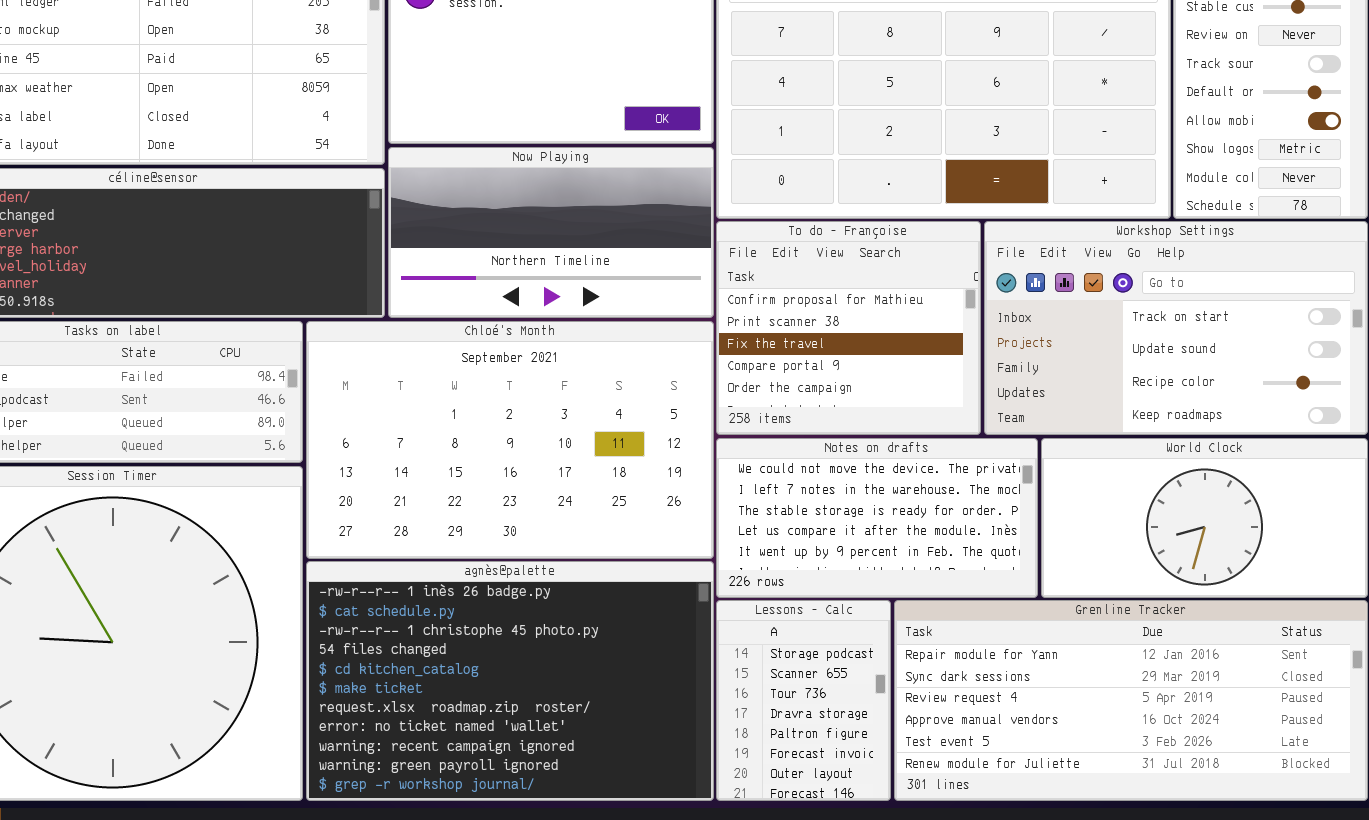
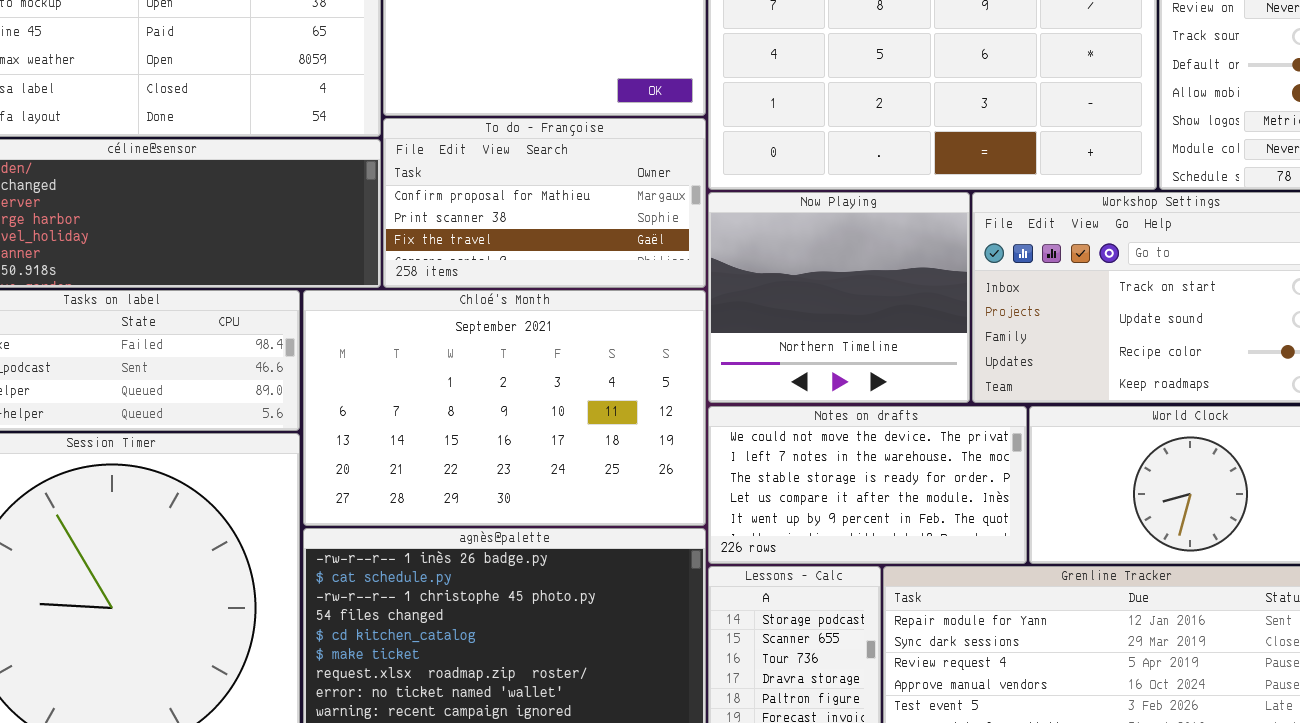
Now Playing: [388,147,714,318] -> [708,192,970,403], moved, resized
To do - Françoise: [716,221,981,435] -> [383,118,706,288], moved, resized

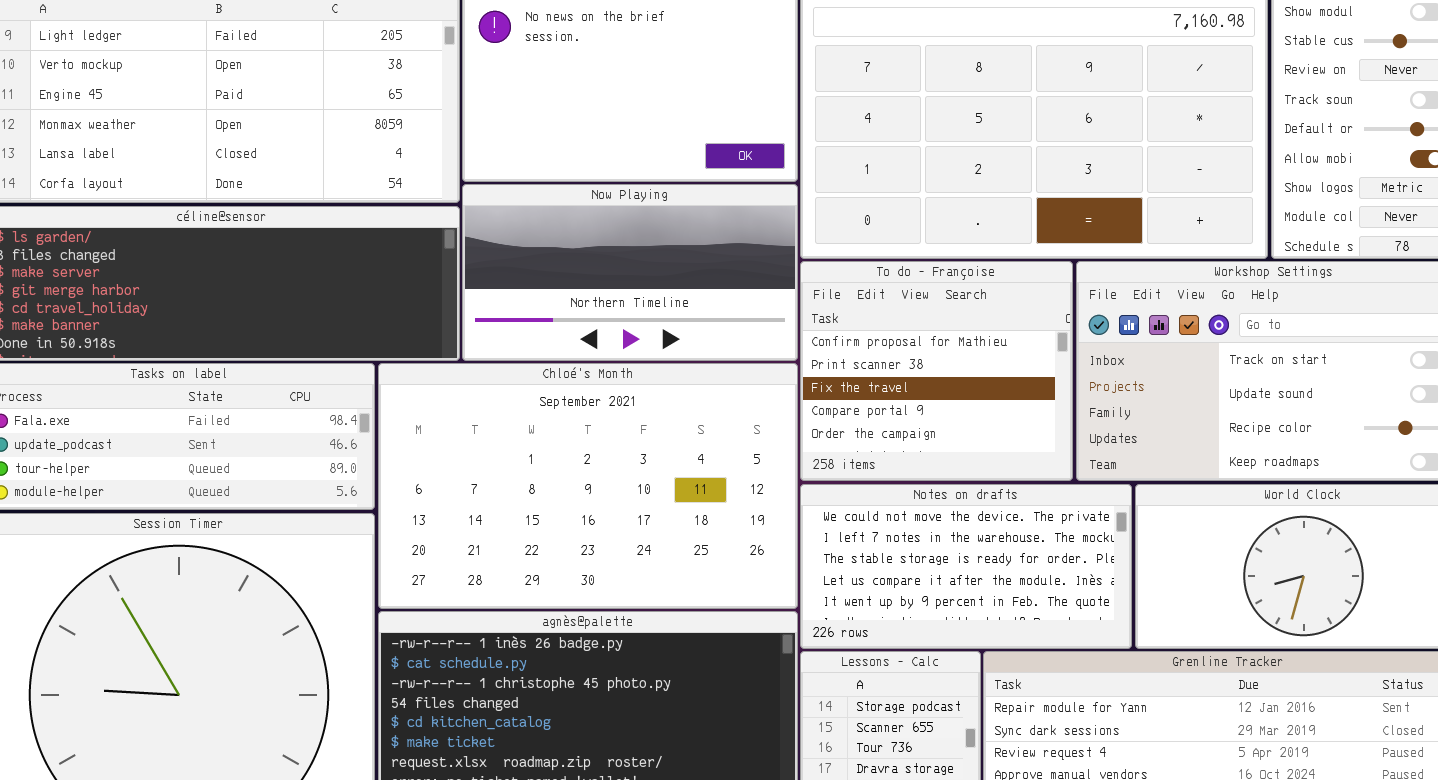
To do - Françoise: [383,118,706,288] -> [800,261,1073,481], moved, resized
Now Playing: [708,192,970,403] -> [462,184,798,361], moved, resized

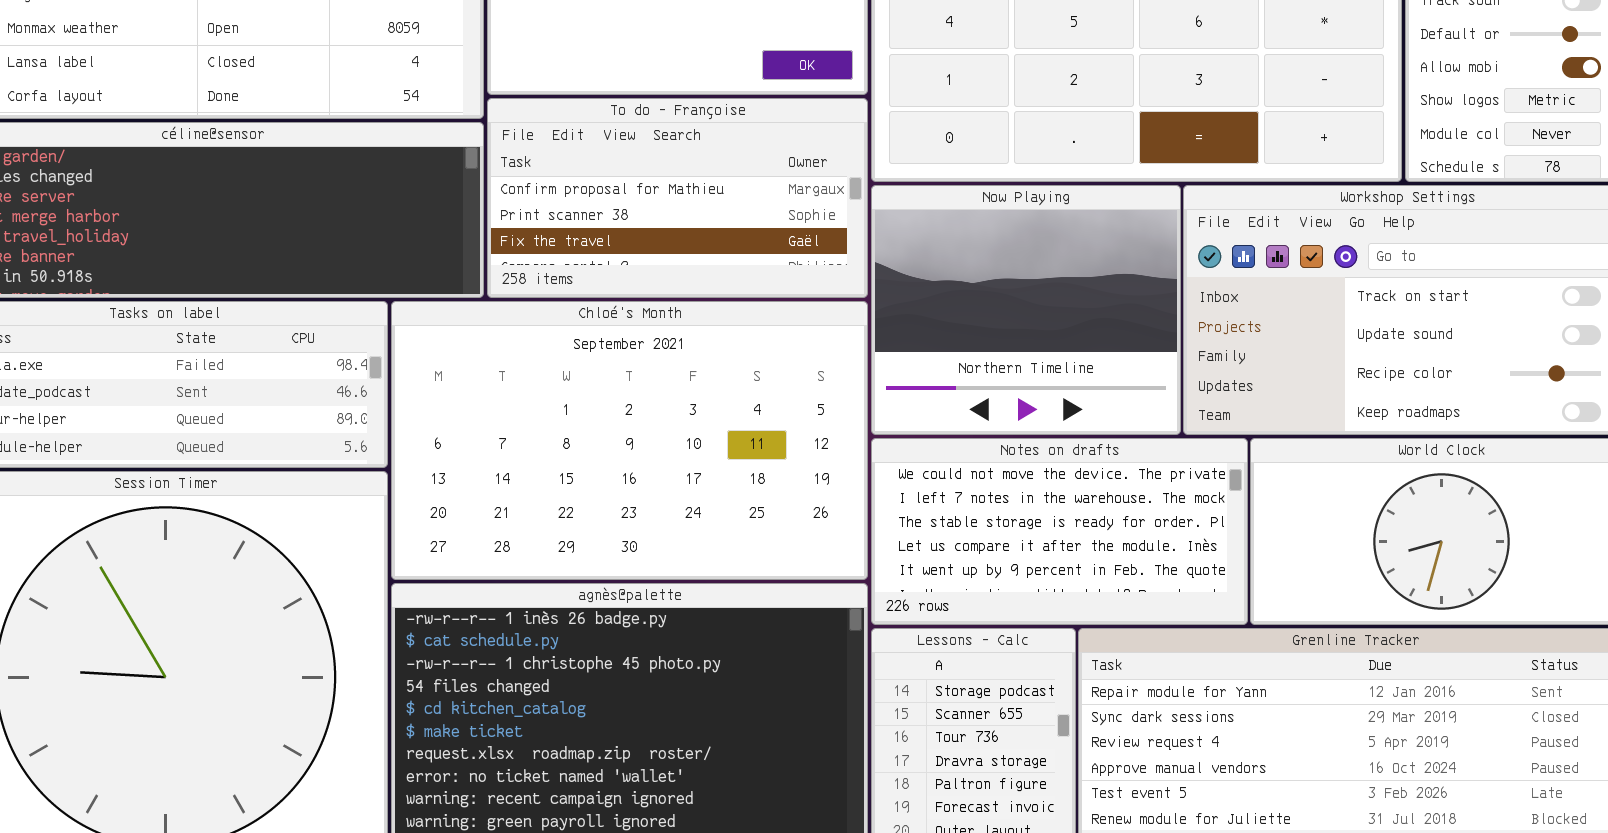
Now Playing: [462,184,798,361] -> [871,185,1181,435], moved, resized
To do - Françoise: [800,261,1073,481] -> [487,98,868,298], moved, resized

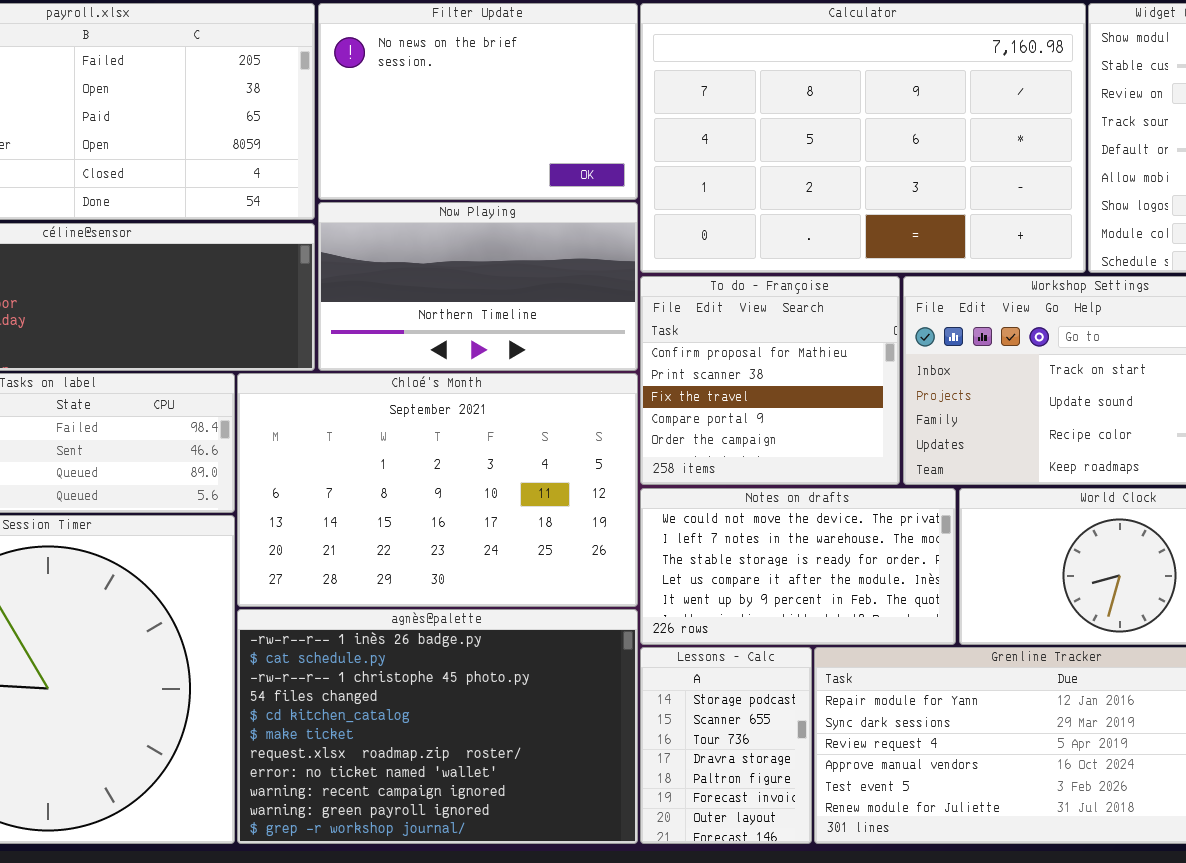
To do - Françoise: [487,98,868,298] -> [640,276,900,485], moved, resized
Now Playing: [871,185,1181,435] -> [318,202,638,371], moved, resized

